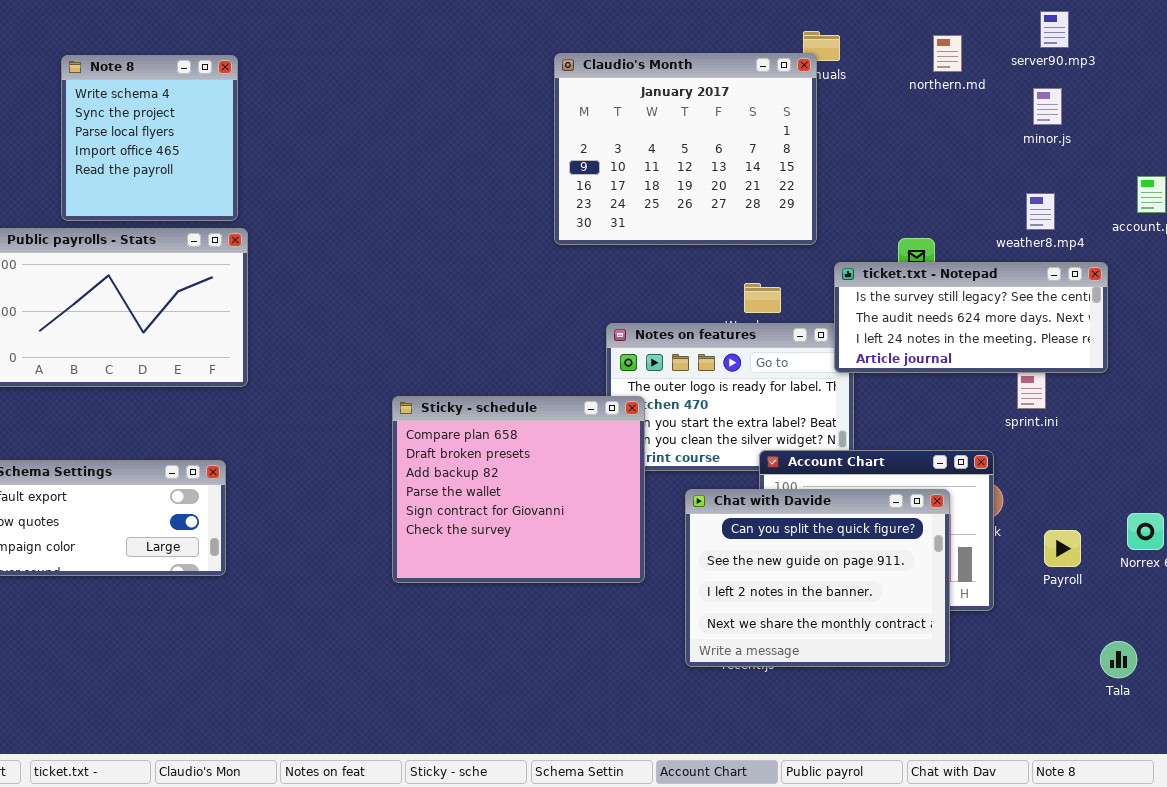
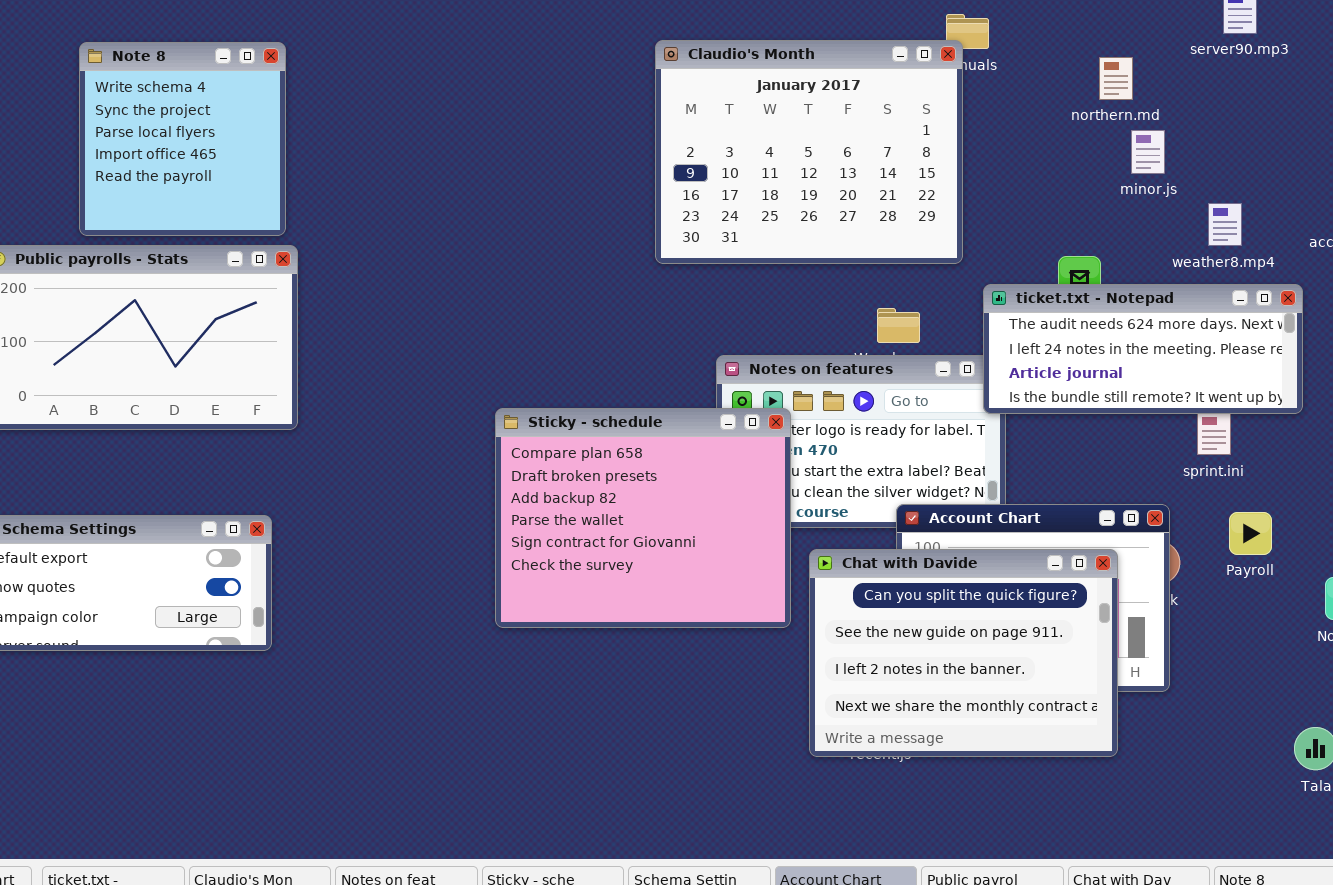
northern.md: [933,35,962,72] -> [1099,57,1133,100], moved
minor.js: [1033,88,1062,125] -> [1131,130,1165,174], moved
ticket.txt - Notepad: [834,262,1108,373] -> [983,284,1303,414], scrolled down 1 row
Sticky - schedule: [392,396,645,583] -> [495,408,791,628], moved
Payroll: [1044,530,1081,567] -> [1229,512,1272,555], moved

